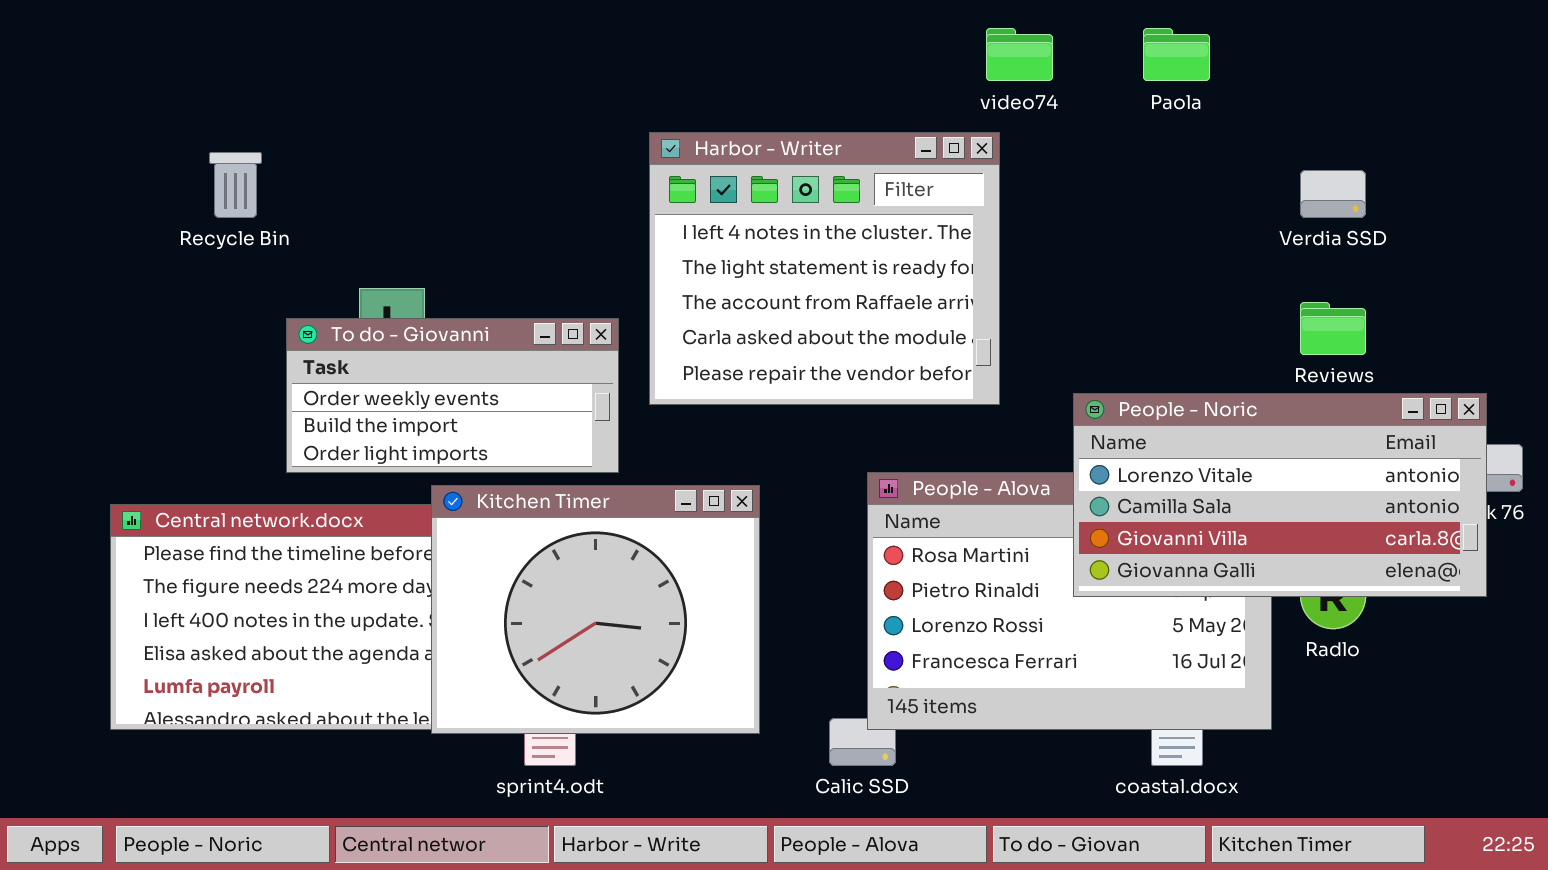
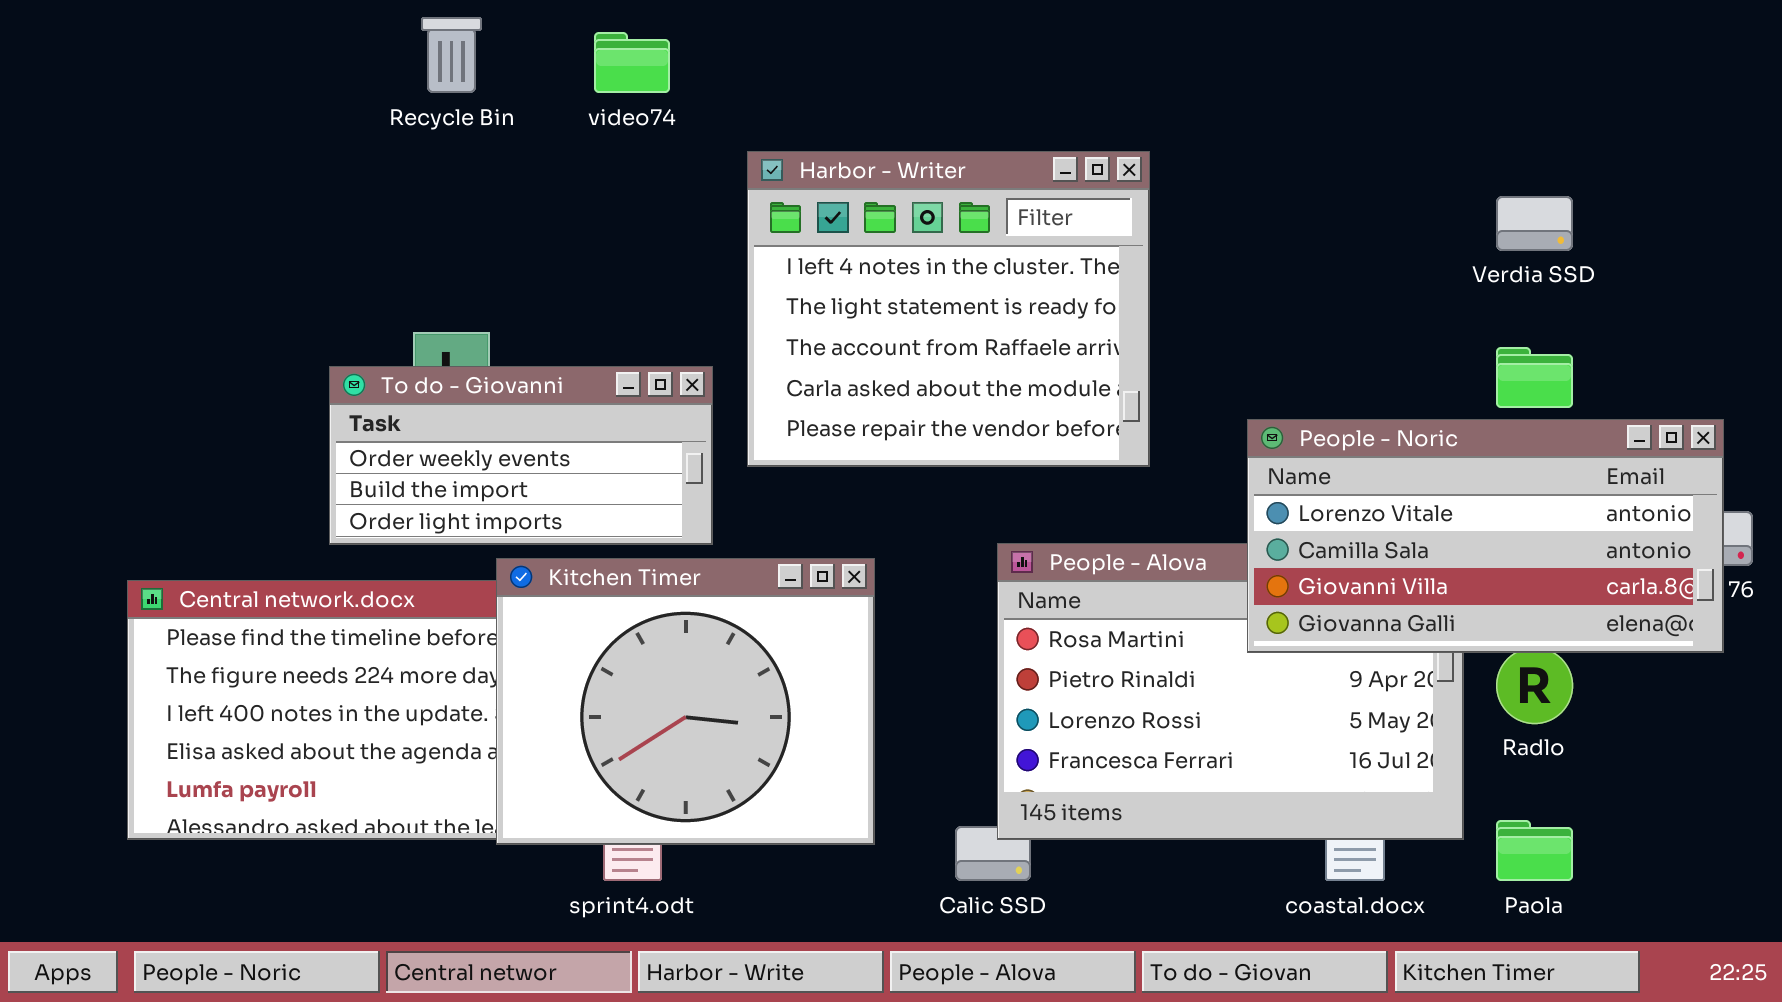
video74: [986,28,1053,81] -> [594,32,670,93], moved
Paola: [1143,28,1210,81] -> [1496,820,1573,881], moved
Recycle Bin: [209,152,262,218] -> [421,17,482,93], moved
People - Noric: [1073,393,1487,597] -> [1247,419,1724,653], moved

